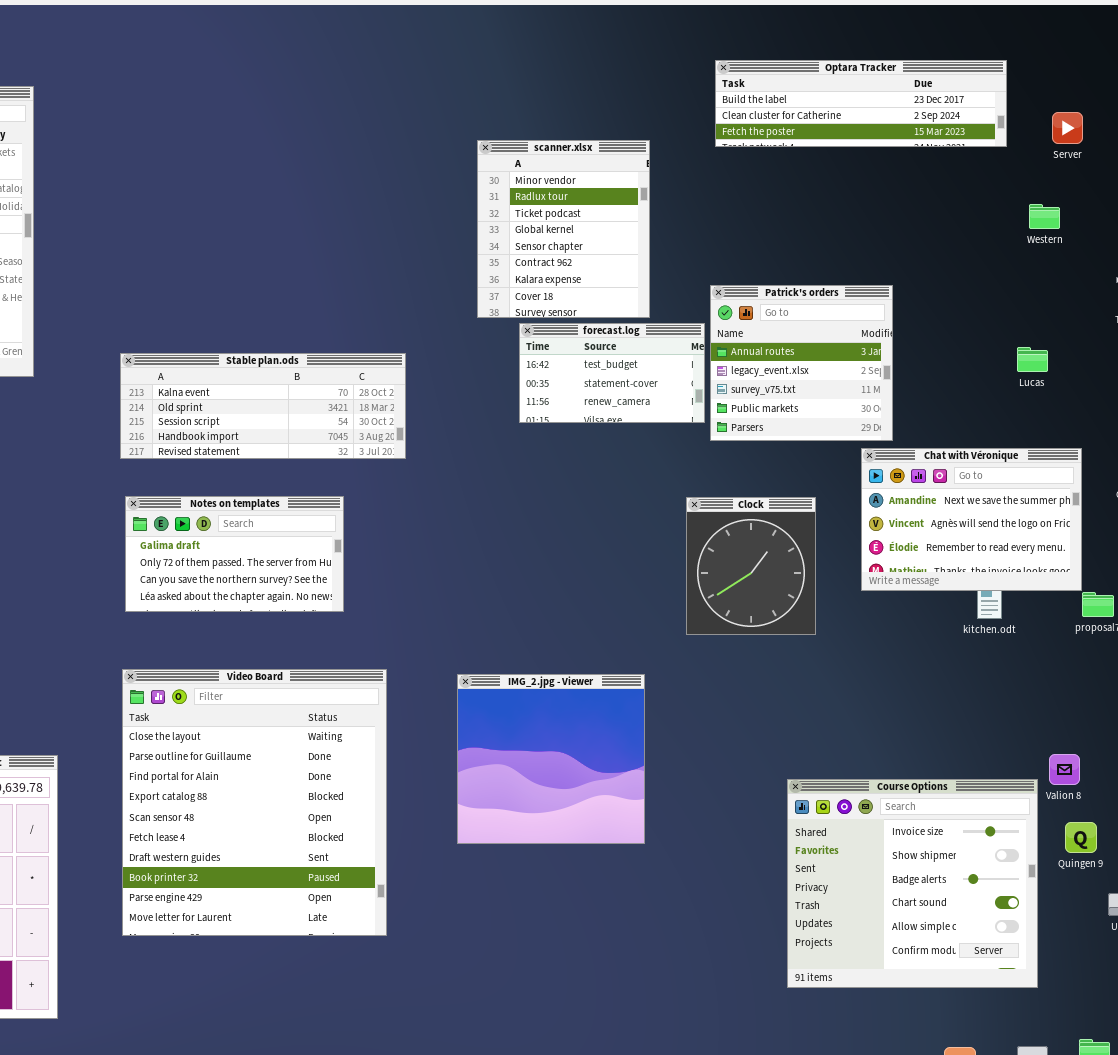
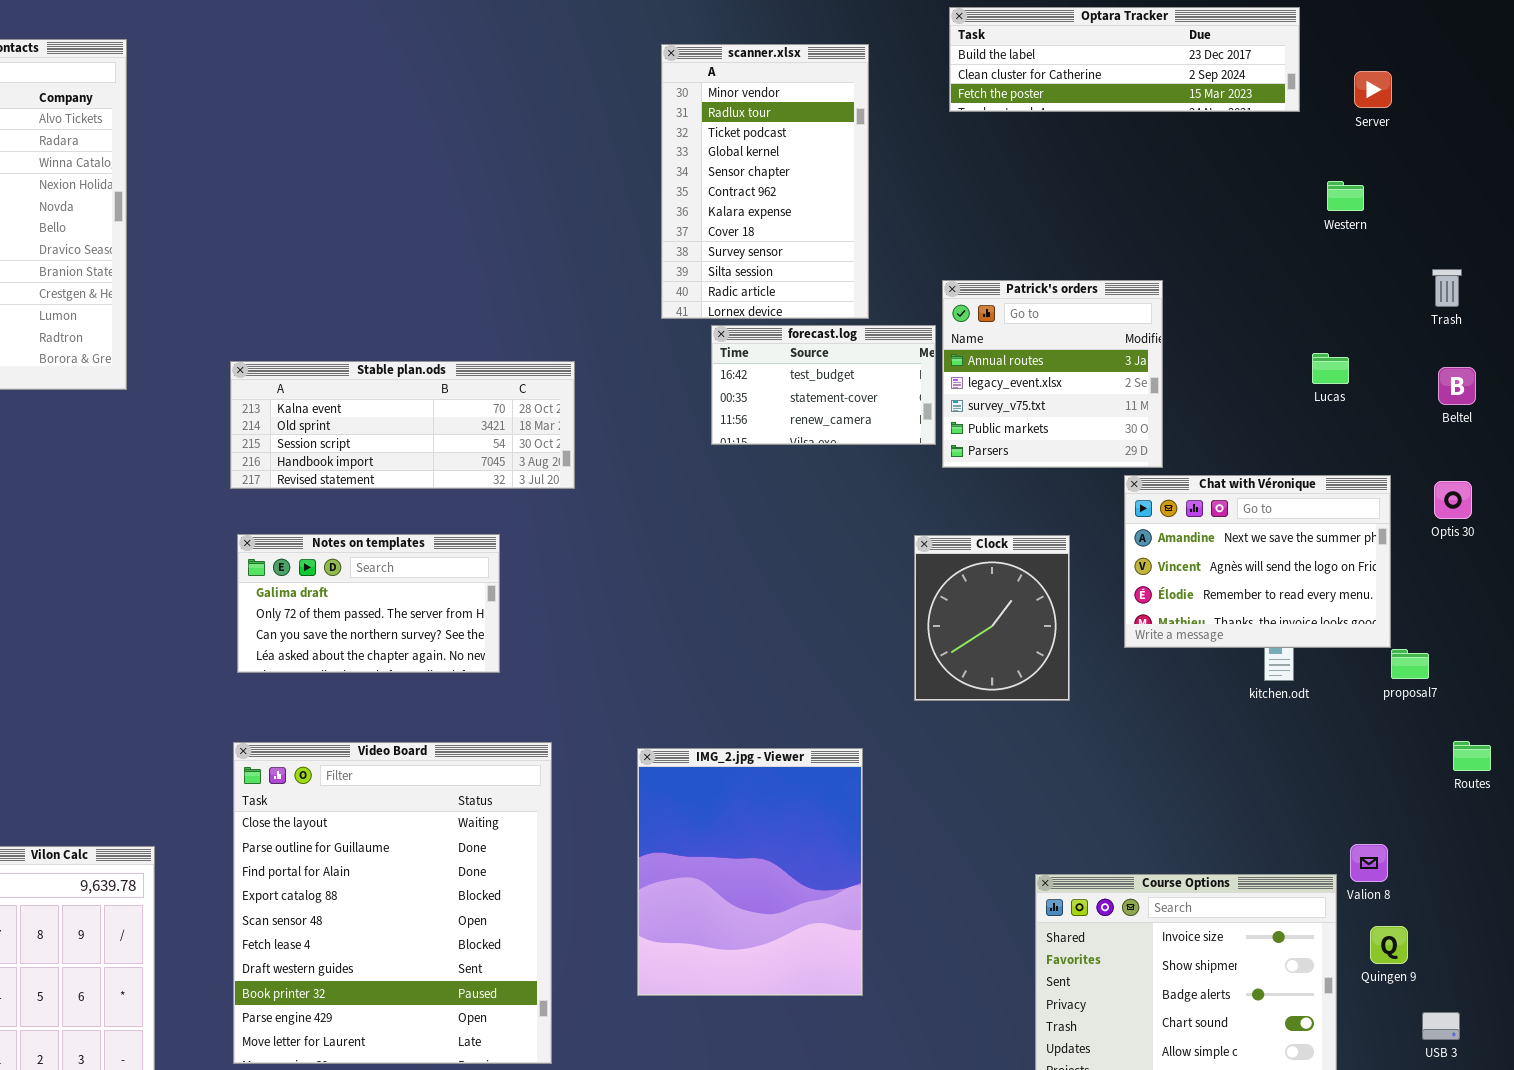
scanner.xlsx: [477,140,650,318] -> [661,44,869,319], resized
IMG_2.jpg - Viewer: [457,674,645,844] -> [637,748,863,996], resized

